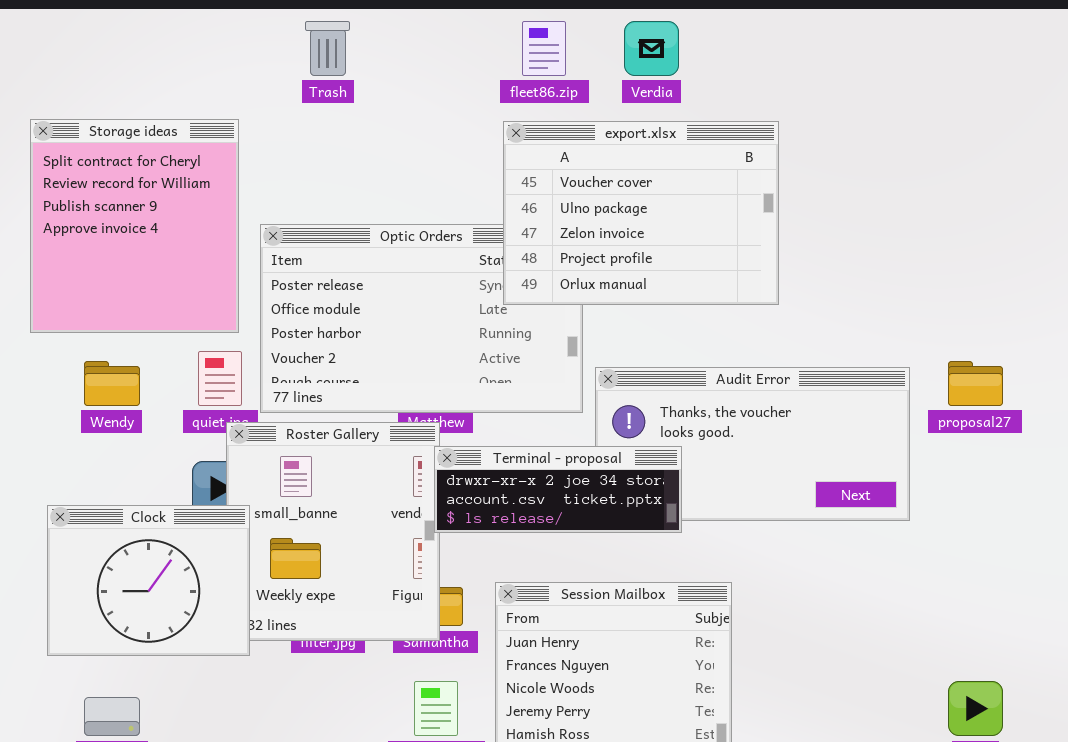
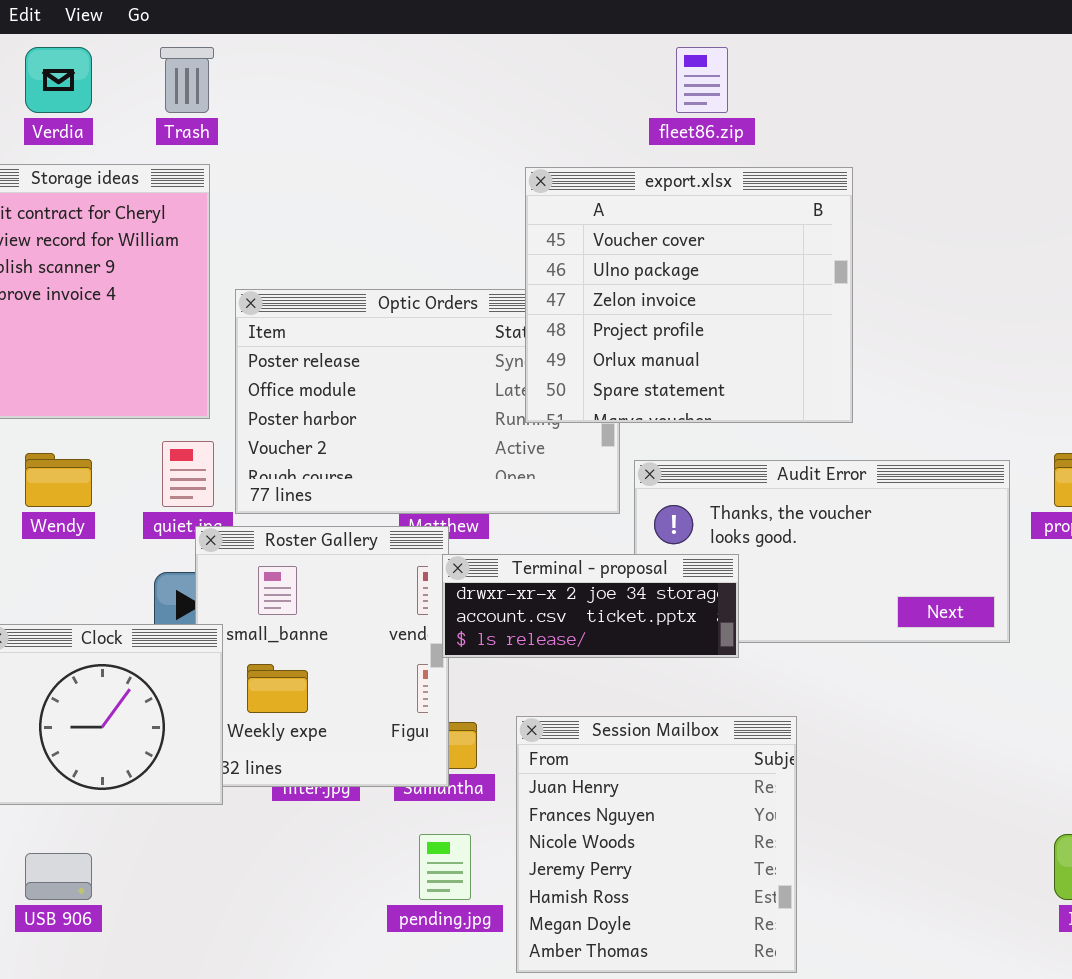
Trash: [305,21,350,76] -> [160,47,214,113], moved
fleet86.zip: [522,21,566,76] -> [676,47,728,113], moved
Verdia: [624,21,679,76] -> [25,47,92,113], moved
export.xlsx: [503,121,779,305] -> [525,167,853,423], resized

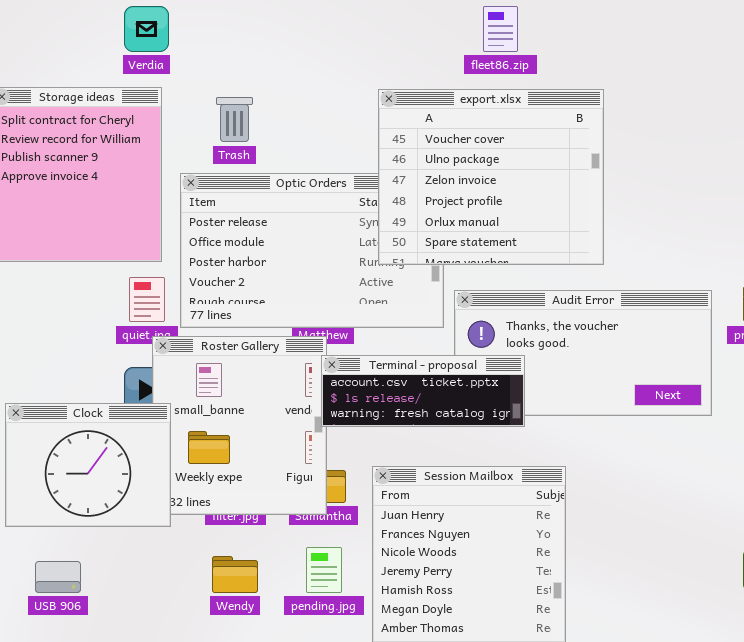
Verdia: [25,47,92,113] -> [124,6,169,52], moved
Trash: [160,47,214,113] -> [216,97,253,142], moved
Wendy: [25,453,92,507] -> [212,556,258,593], moved
Terminal - proposal: [442,554,739,658] -> [321,355,525,427], scrolled down 1 row

